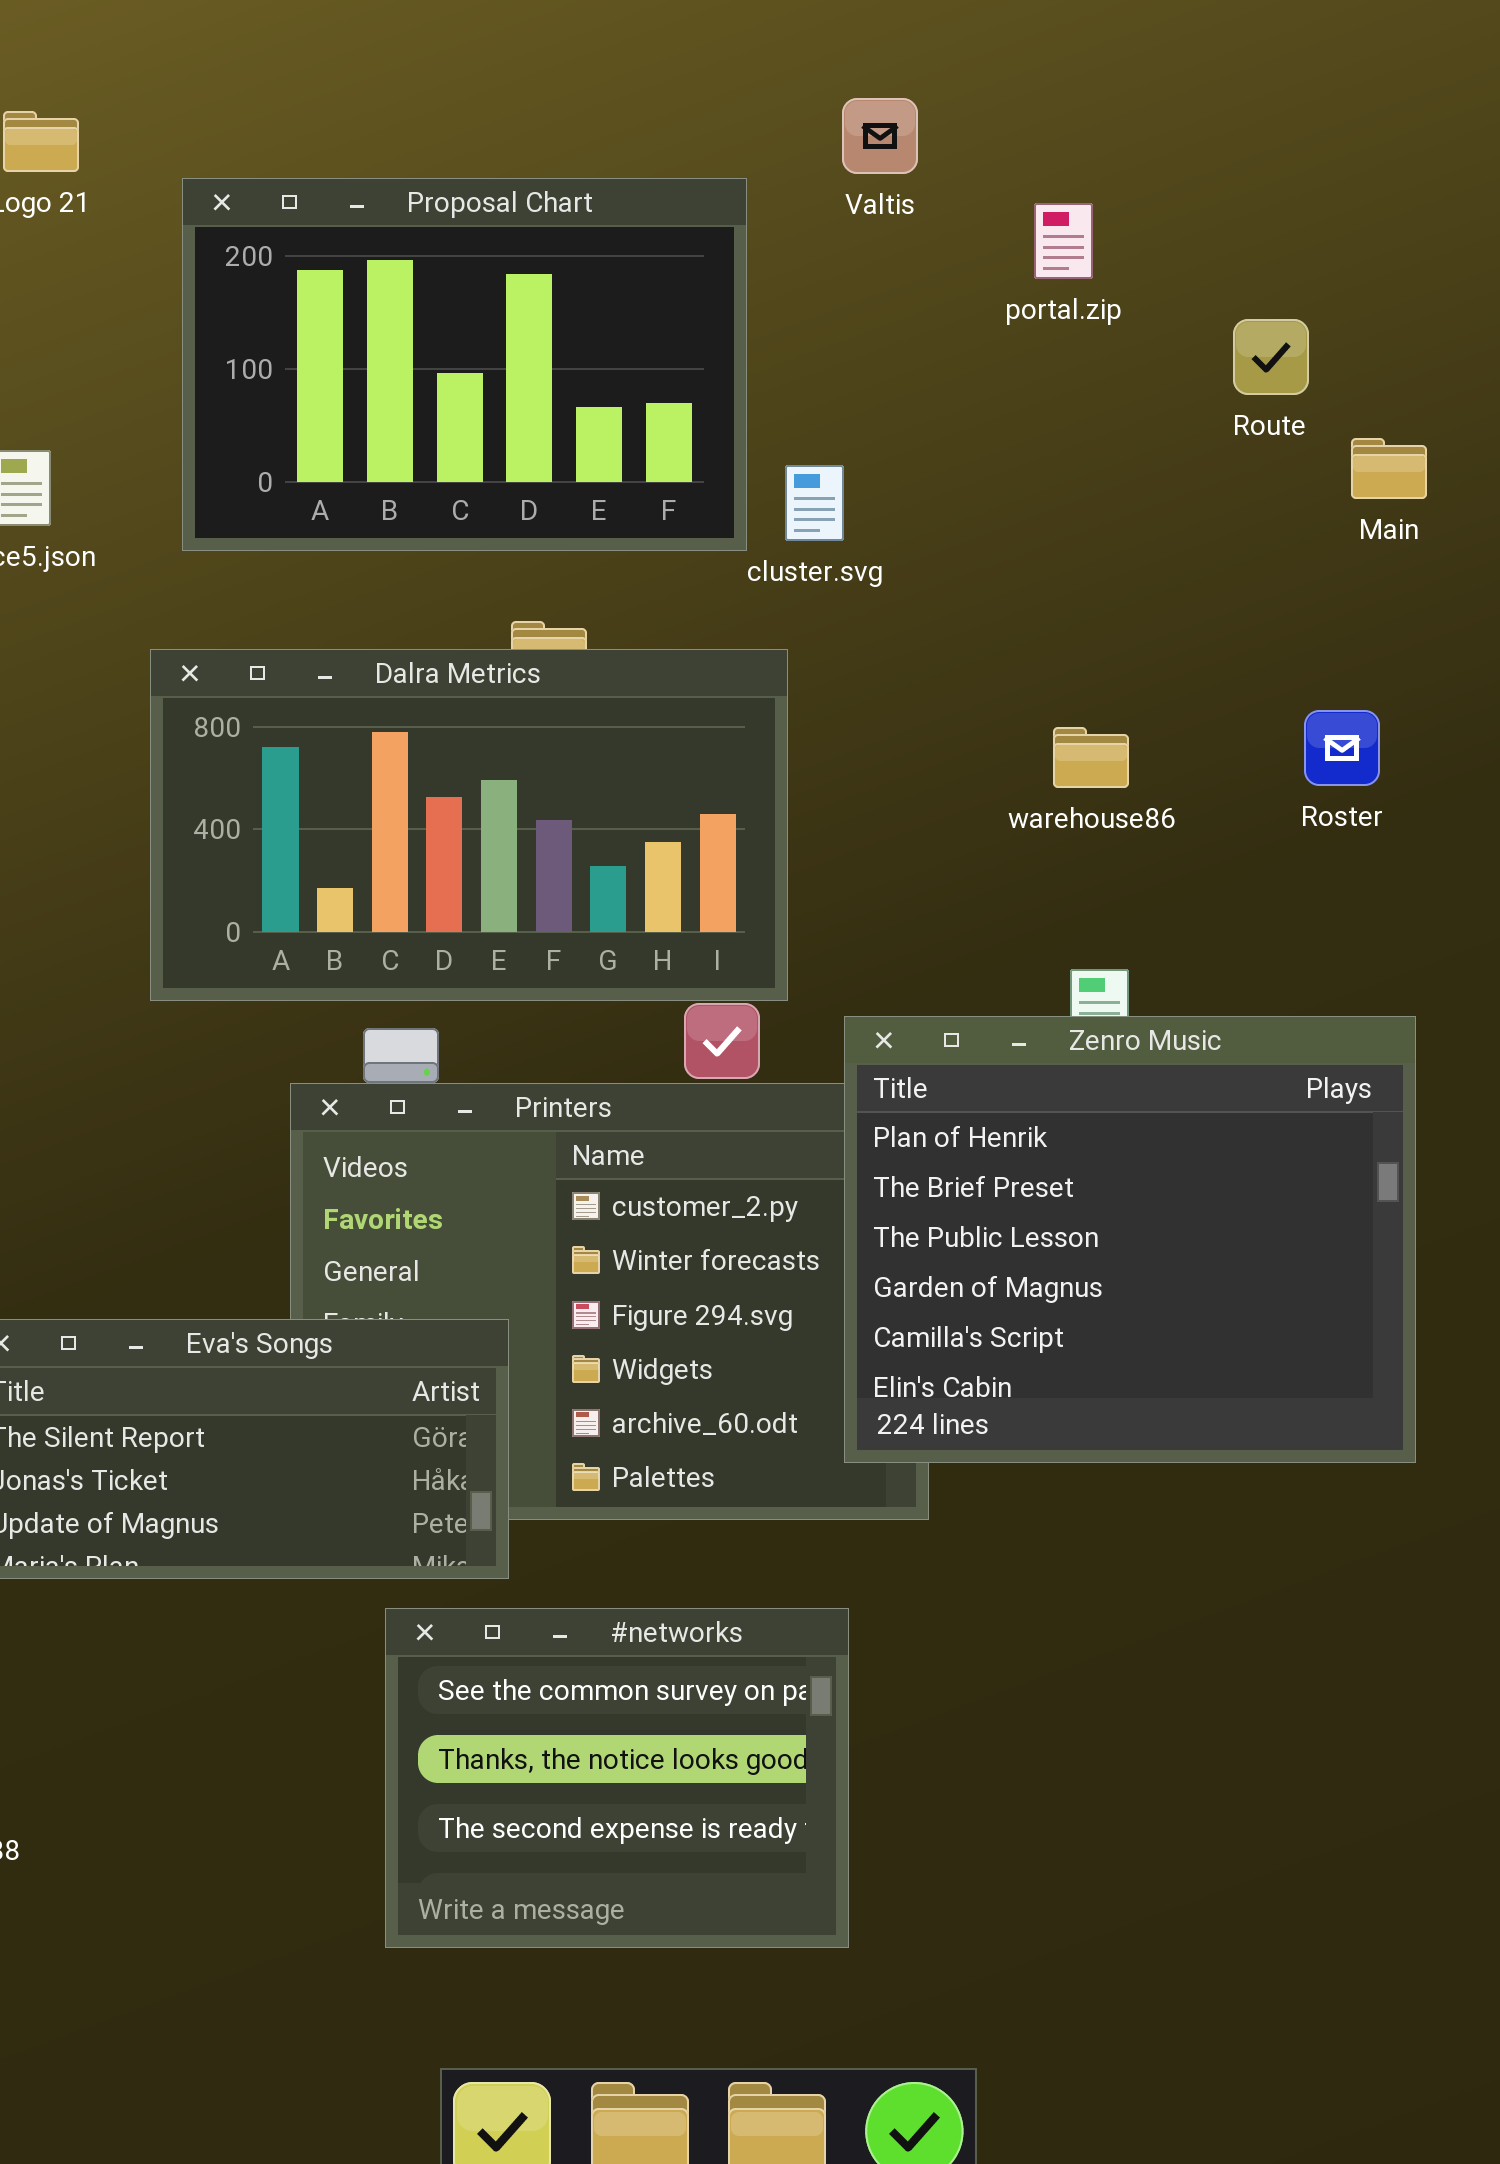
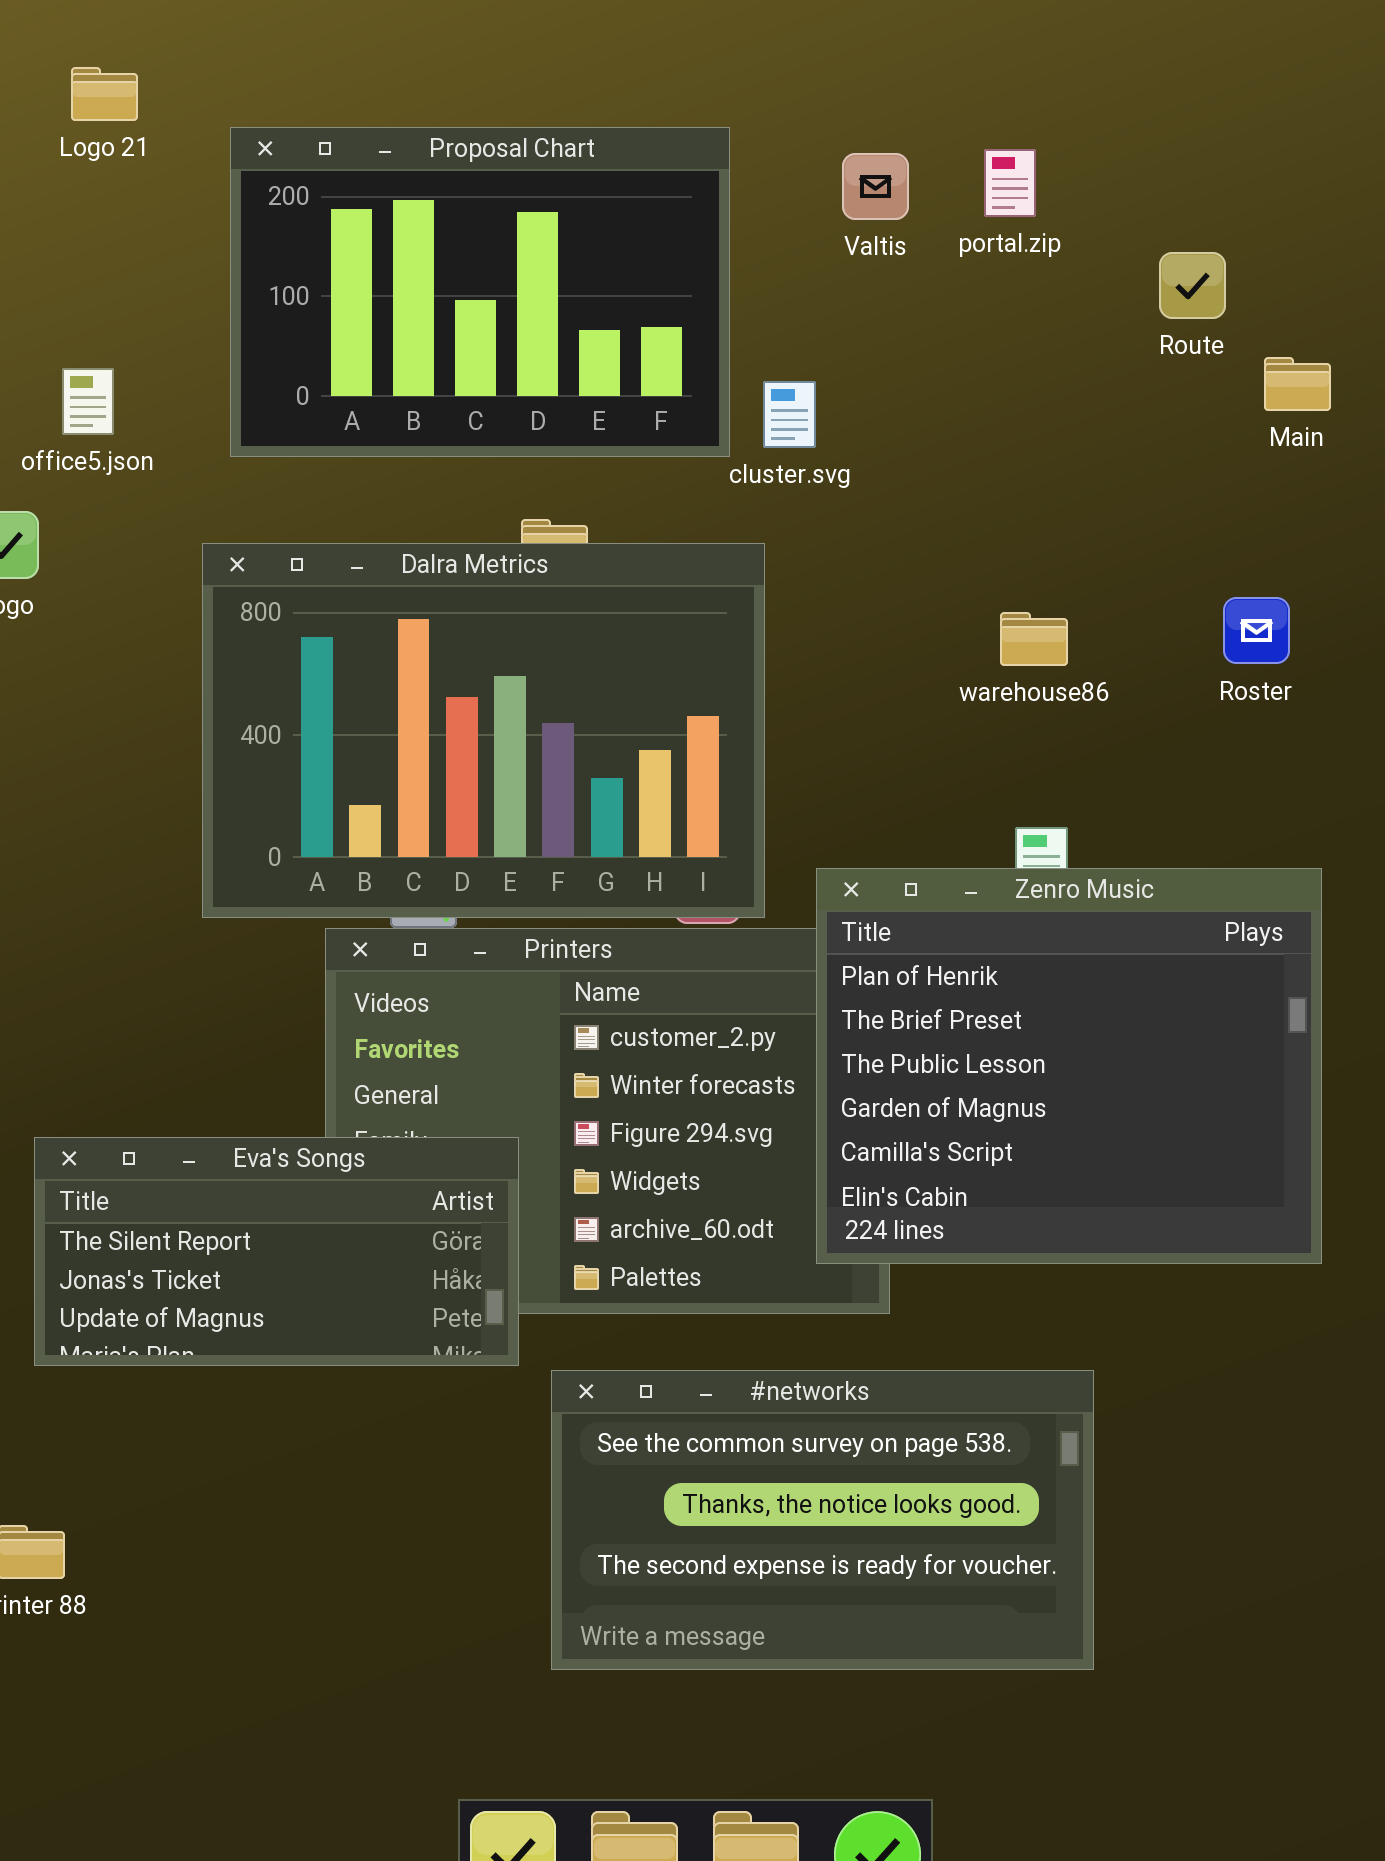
Valtis: [842,98,918,174] -> [842,153,909,220], moved
Dalra Metrics: [150,649,788,1001] -> [202,543,765,918], resized
#networks: [385,1608,849,1948] -> [551,1370,1094,1670], moved, resized

